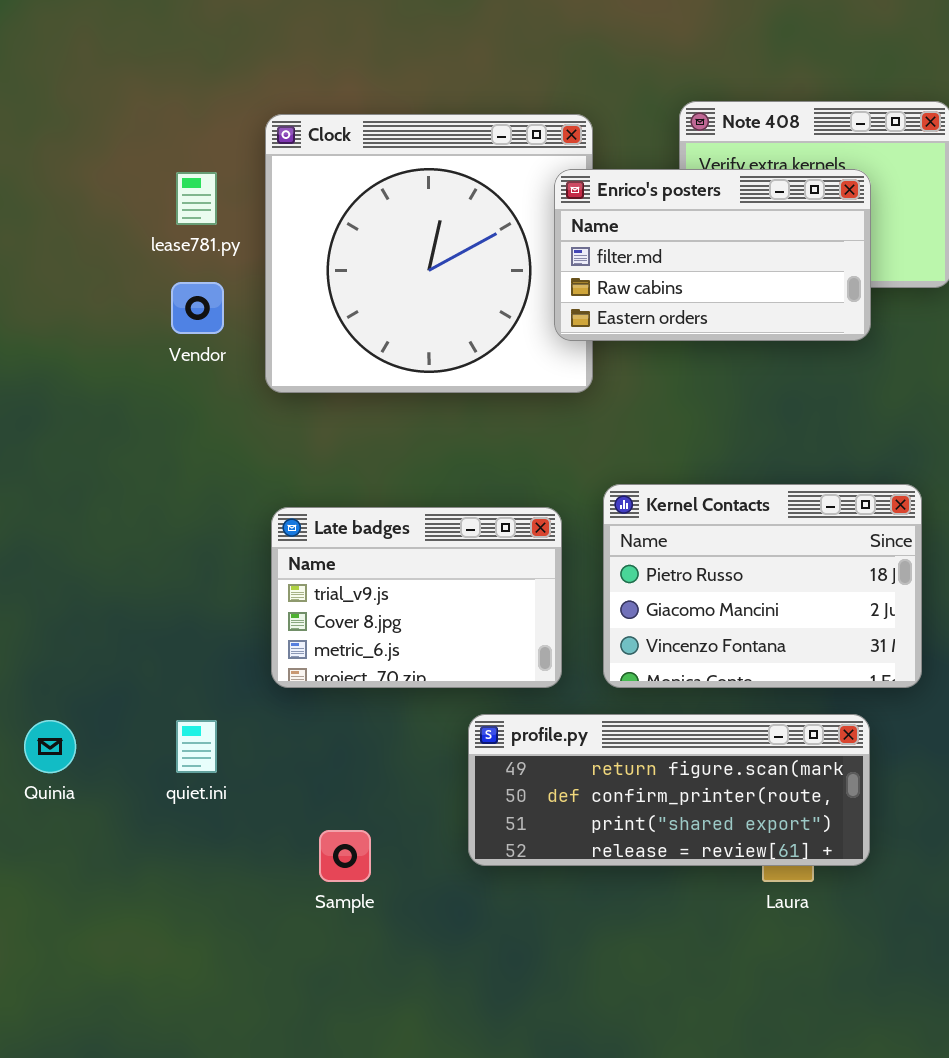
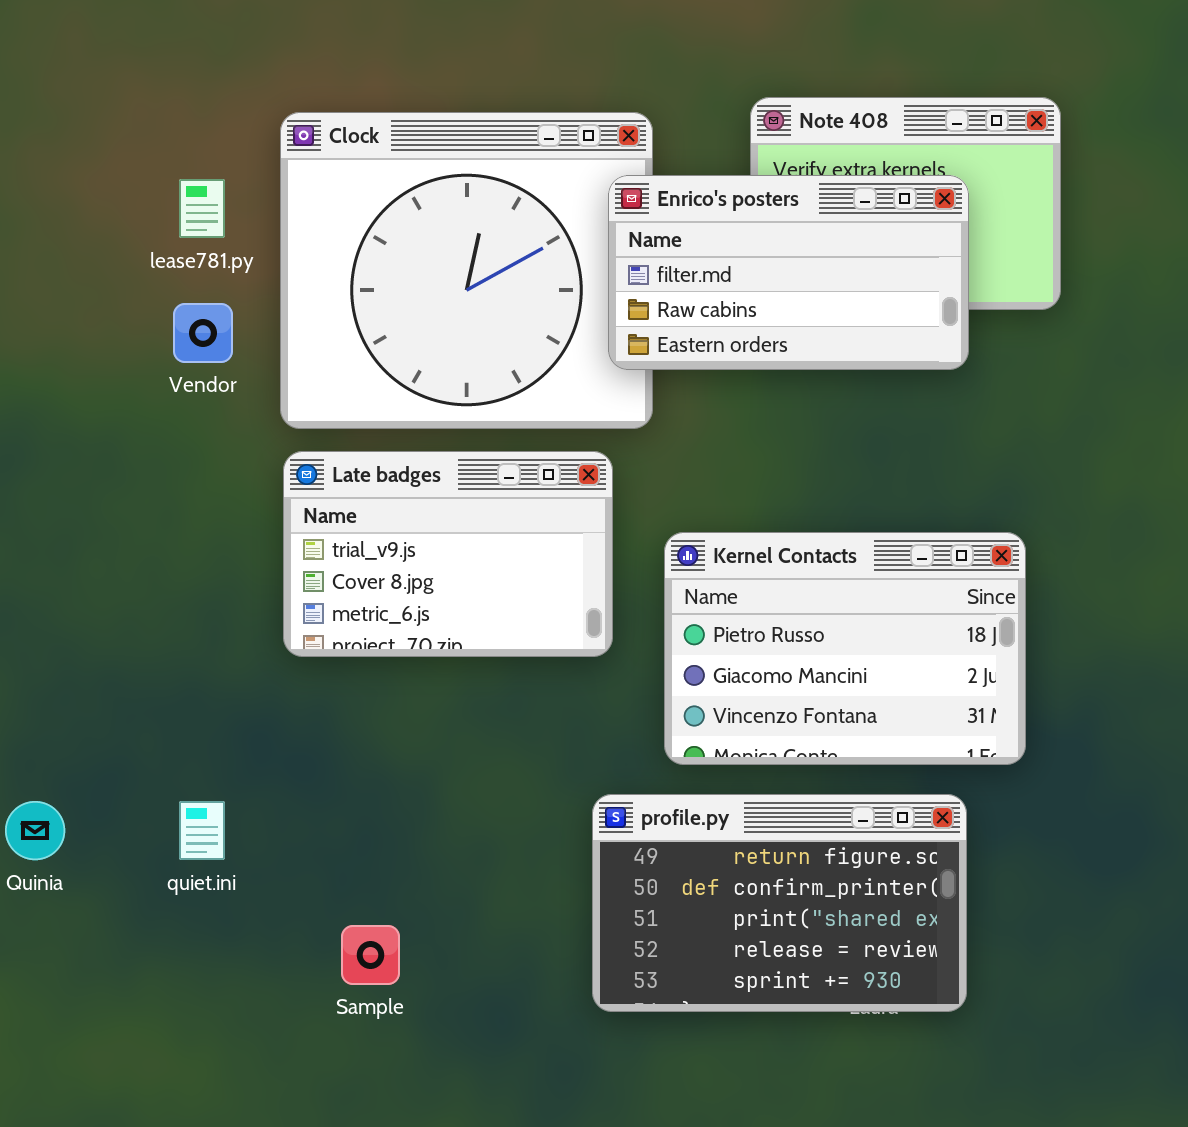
Late badges: [271,507,562,688] -> [283,451,613,657], moved
profile.py: [468,714,870,866] -> [592,794,967,1012], resized

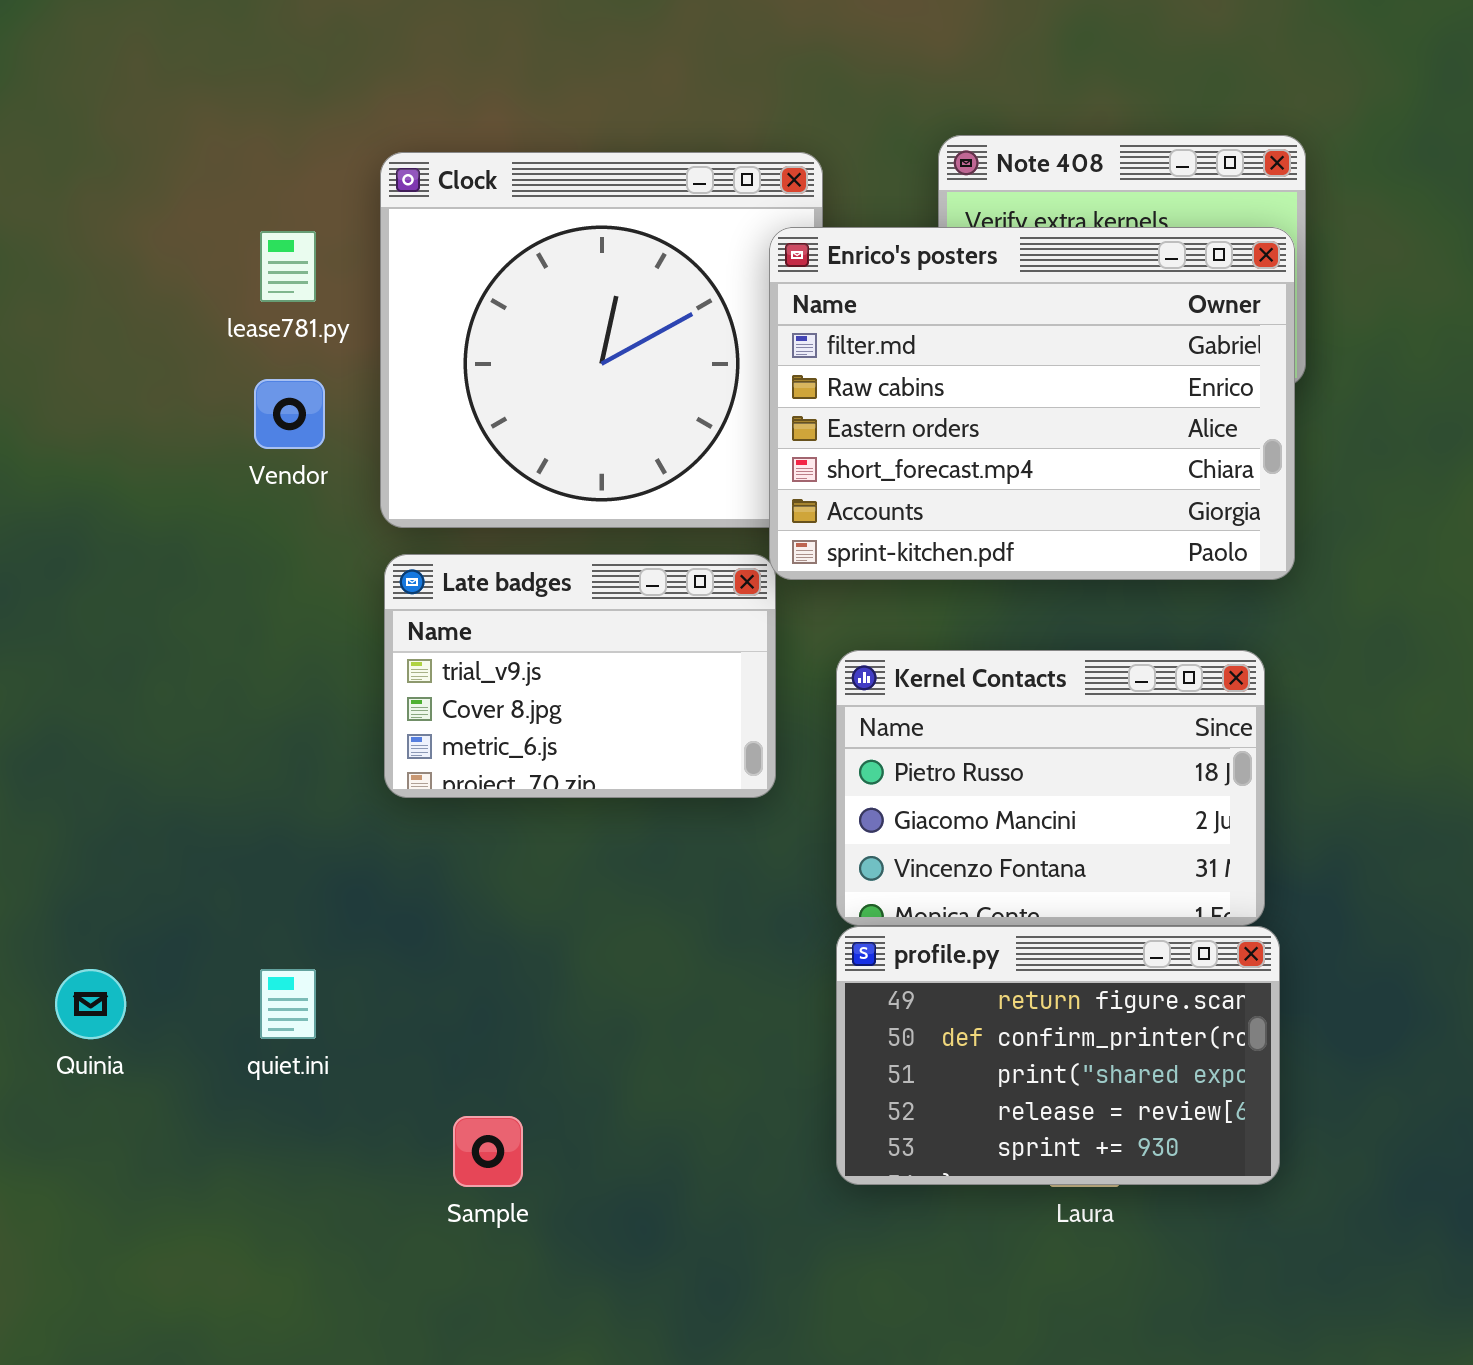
Enrico's posters: [608,175,969,370] -> [769,227,1295,580], resized
profile.py: [592,794,967,1012] -> [836,926,1280,1185], moved

